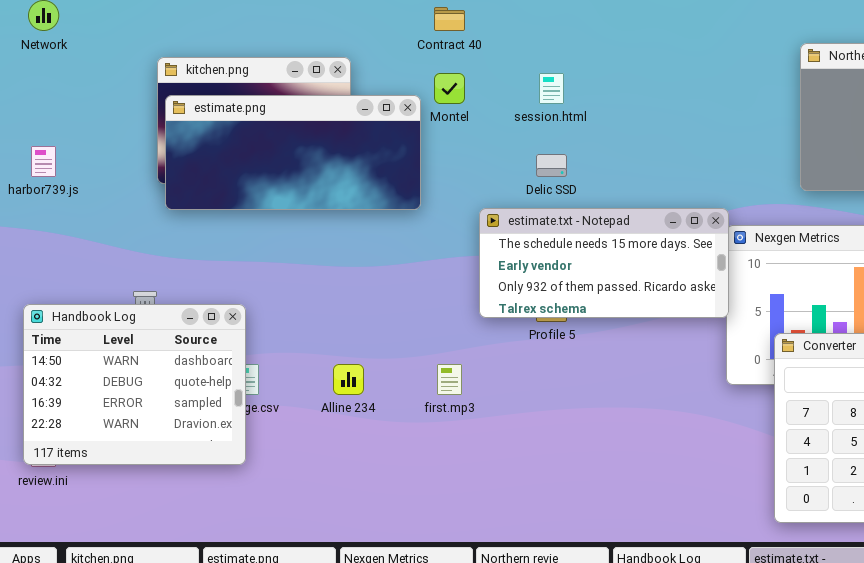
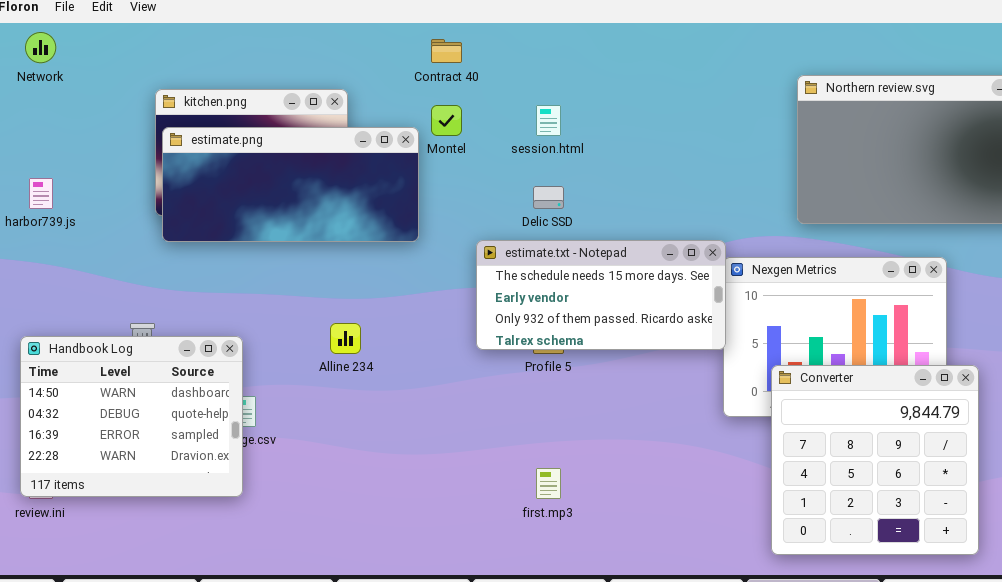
Alline 234: [333,364,364,395] -> [330,323,361,354], moved
first.mp3: [437,364,462,395] -> [536,468,561,499], moved

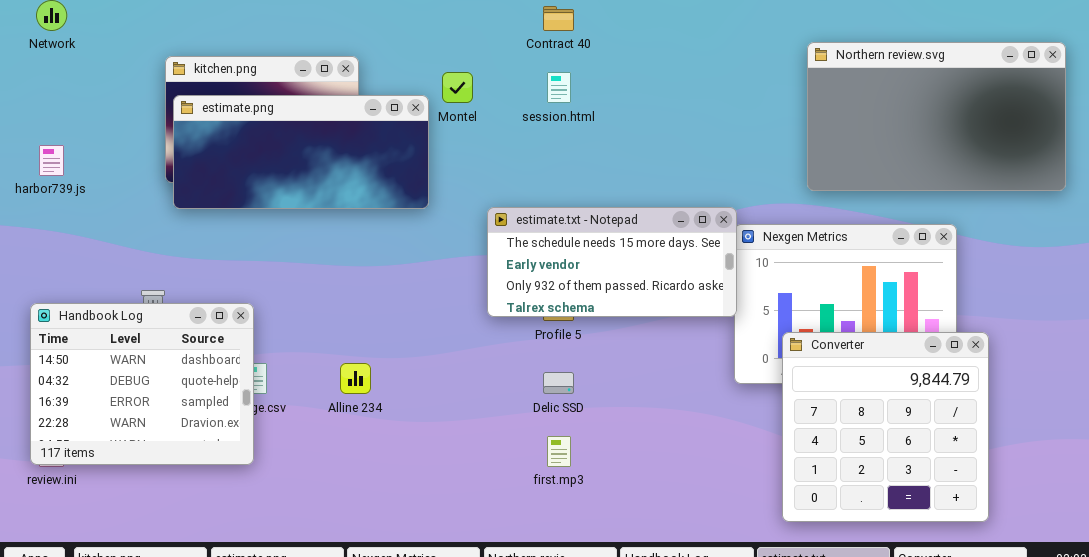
Contract 40: [431,39,462,63] -> [543,6,574,31], moved
Delic SSD: [533,186,564,209] -> [543,372,574,394], moved
Alline 234: [330,323,361,354] -> [340,363,371,394], moved

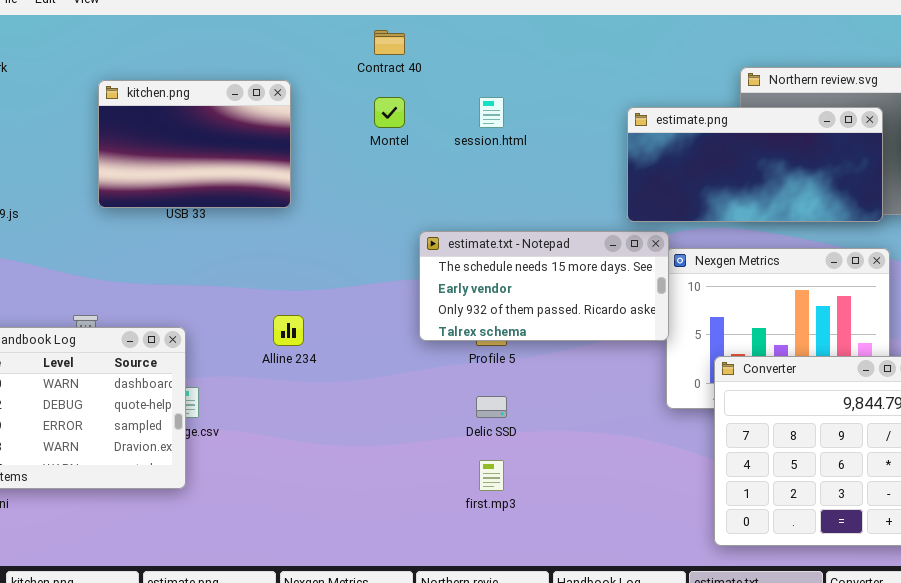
Contract 40: [543,6,574,31] -> [374,30,405,55], moved
estimate.png: [173,95,429,209] -> [627,107,883,222], moved
Alline 234: [340,363,371,394] -> [273,315,304,346], moved

